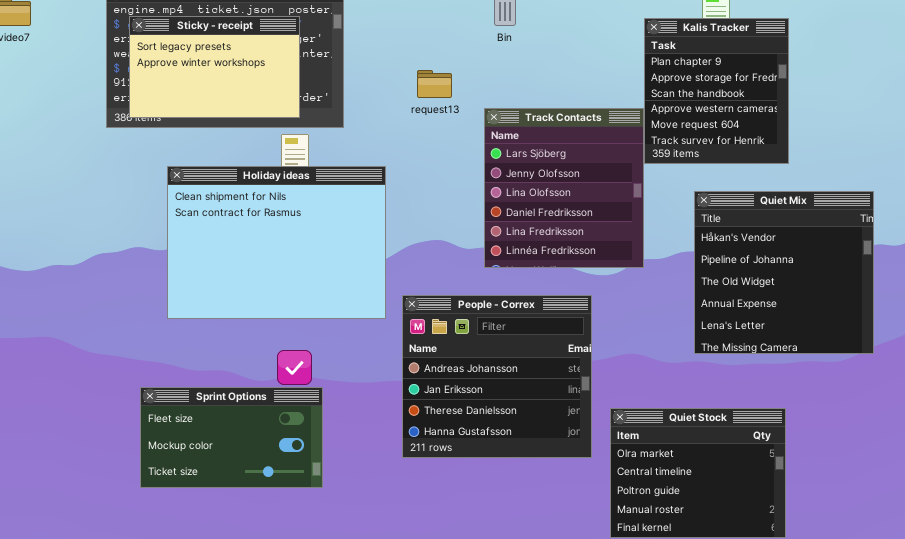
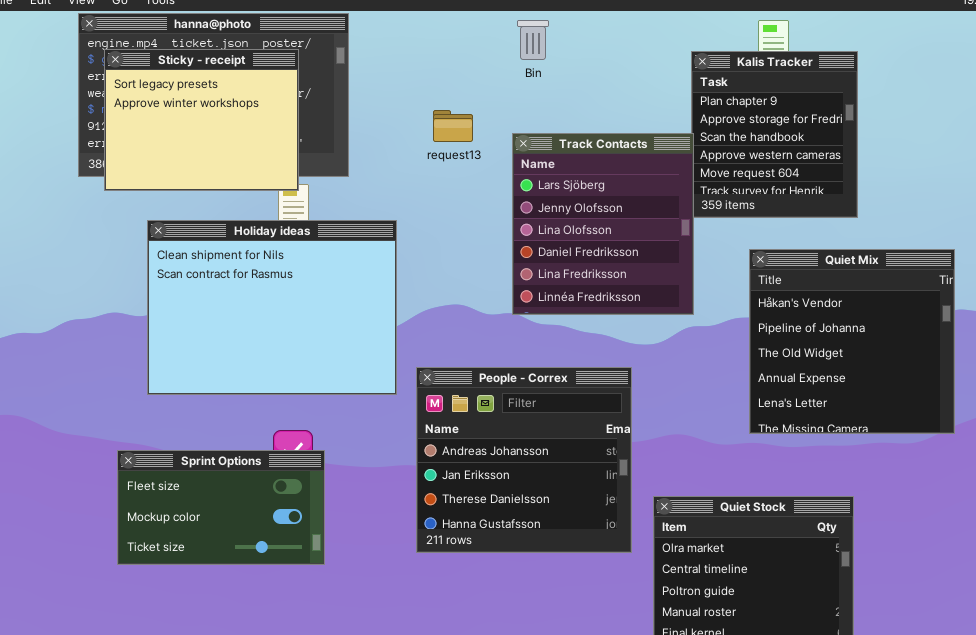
Sticky - receipt: [129,16,300,118] -> [104,49,299,191], resized
Track Contacts: [484,108,644,268] -> [512,133,694,315], moved
Sprint Options: [140,387,323,488] -> [117,450,325,565], moved

